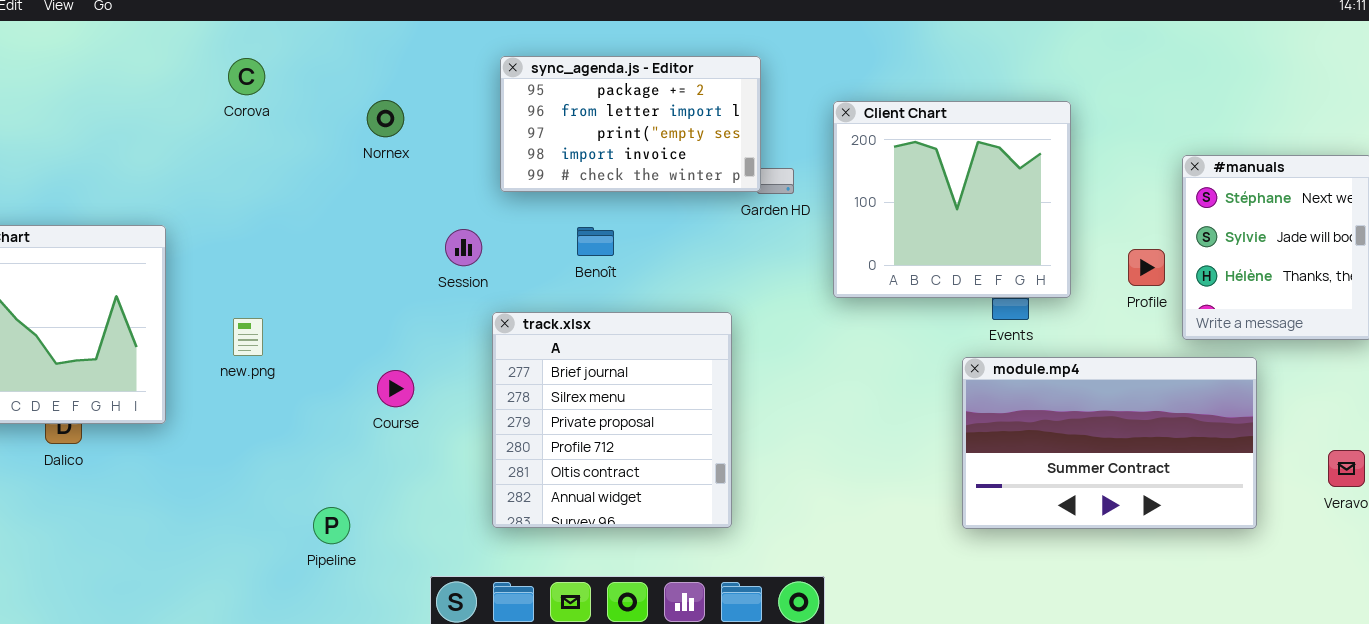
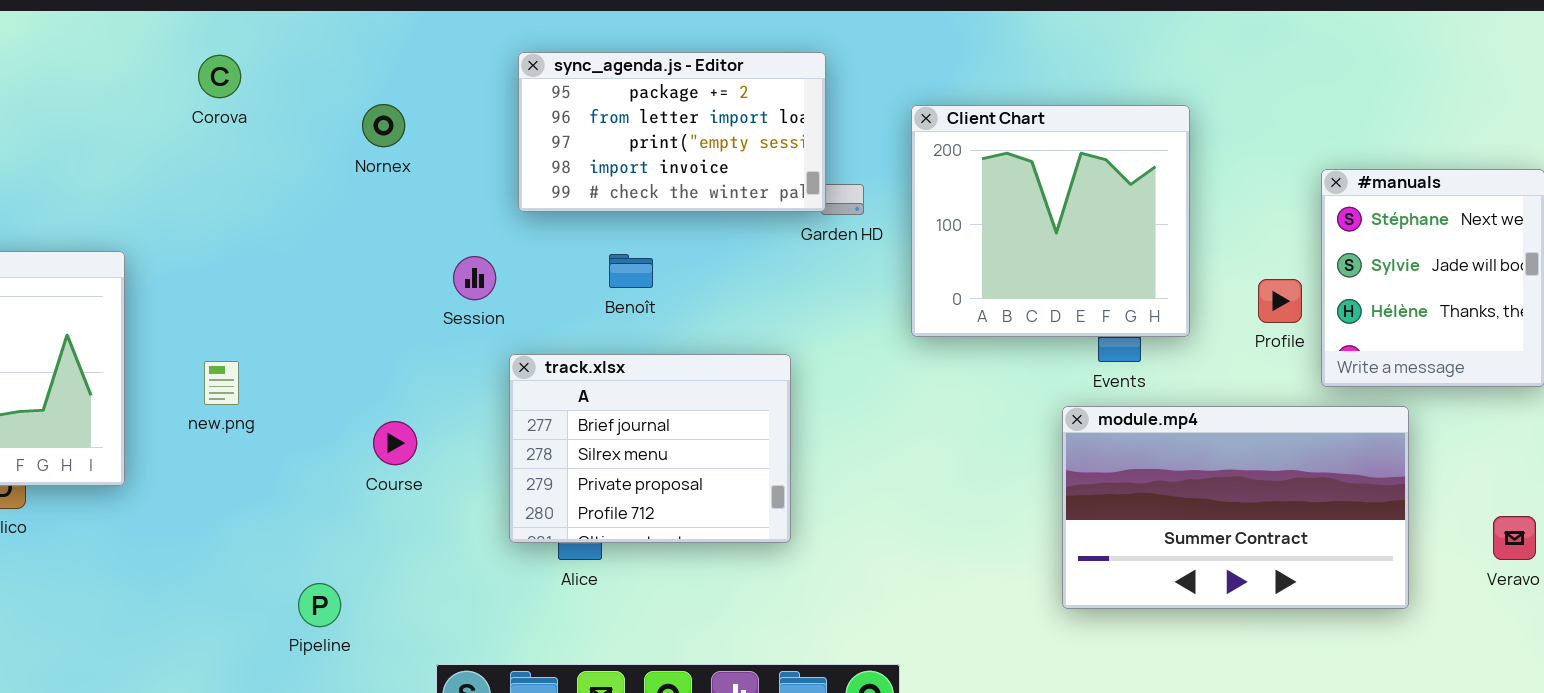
track.xlsx: [492,312,732,528] -> [509,354,791,543], resized

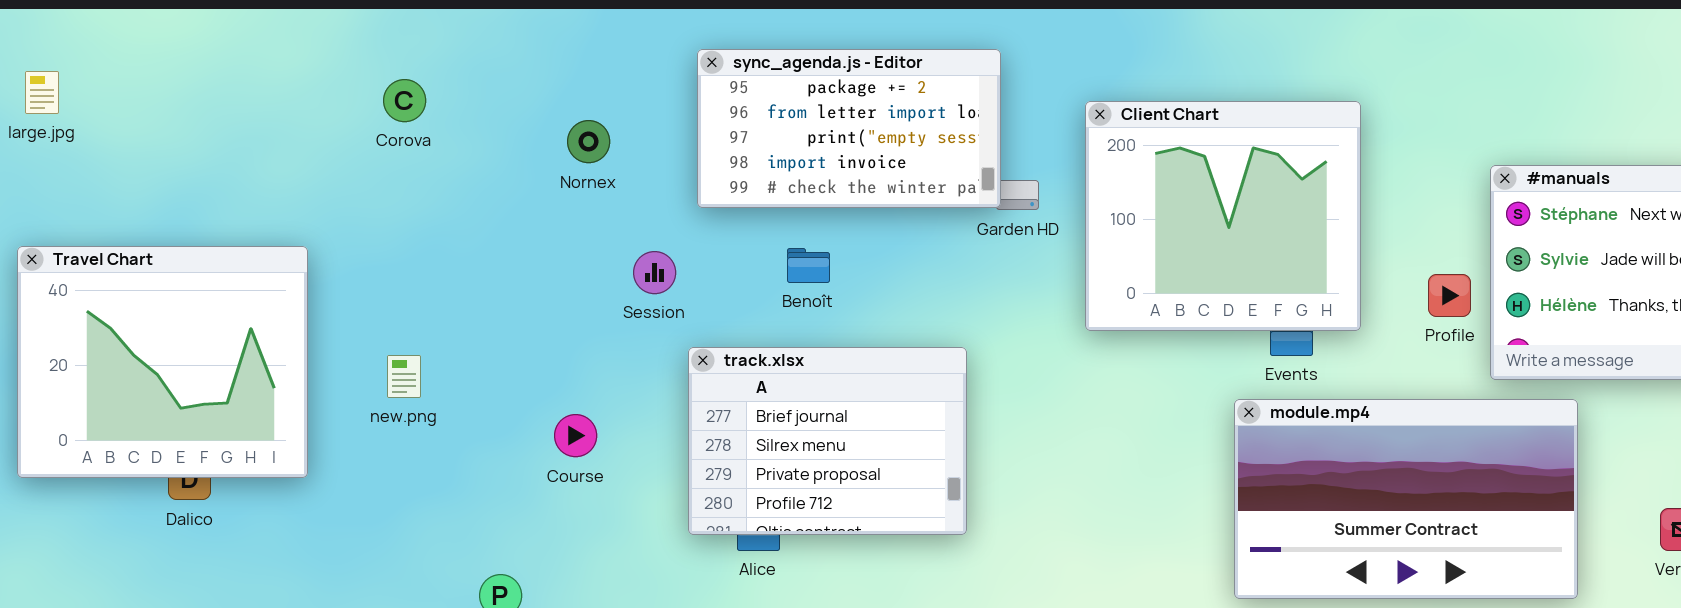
Corova: [198,55,241,98] -> [383,79,426,122], moved
Nornex: [362,104,405,147] -> [567,120,610,163], moved

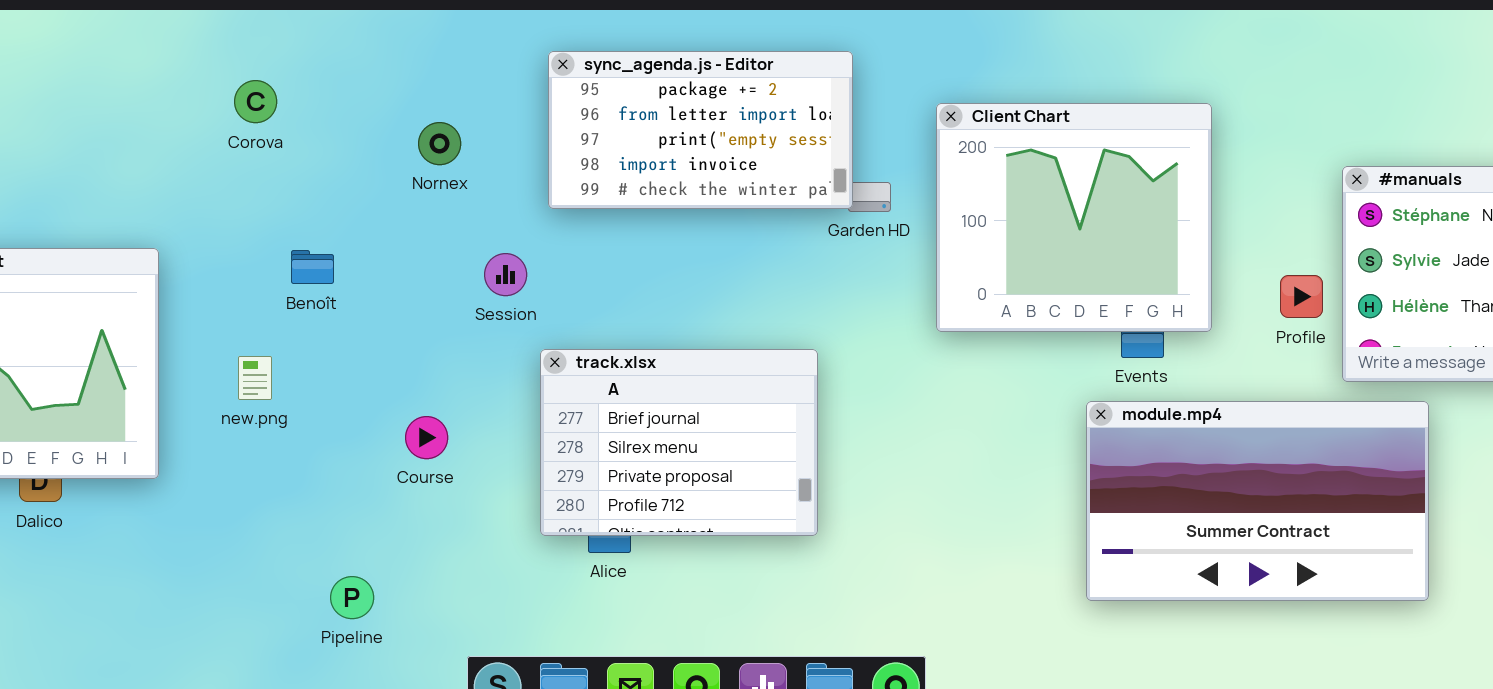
Benoît: [787,248,830,283] -> [291,250,334,284], moved

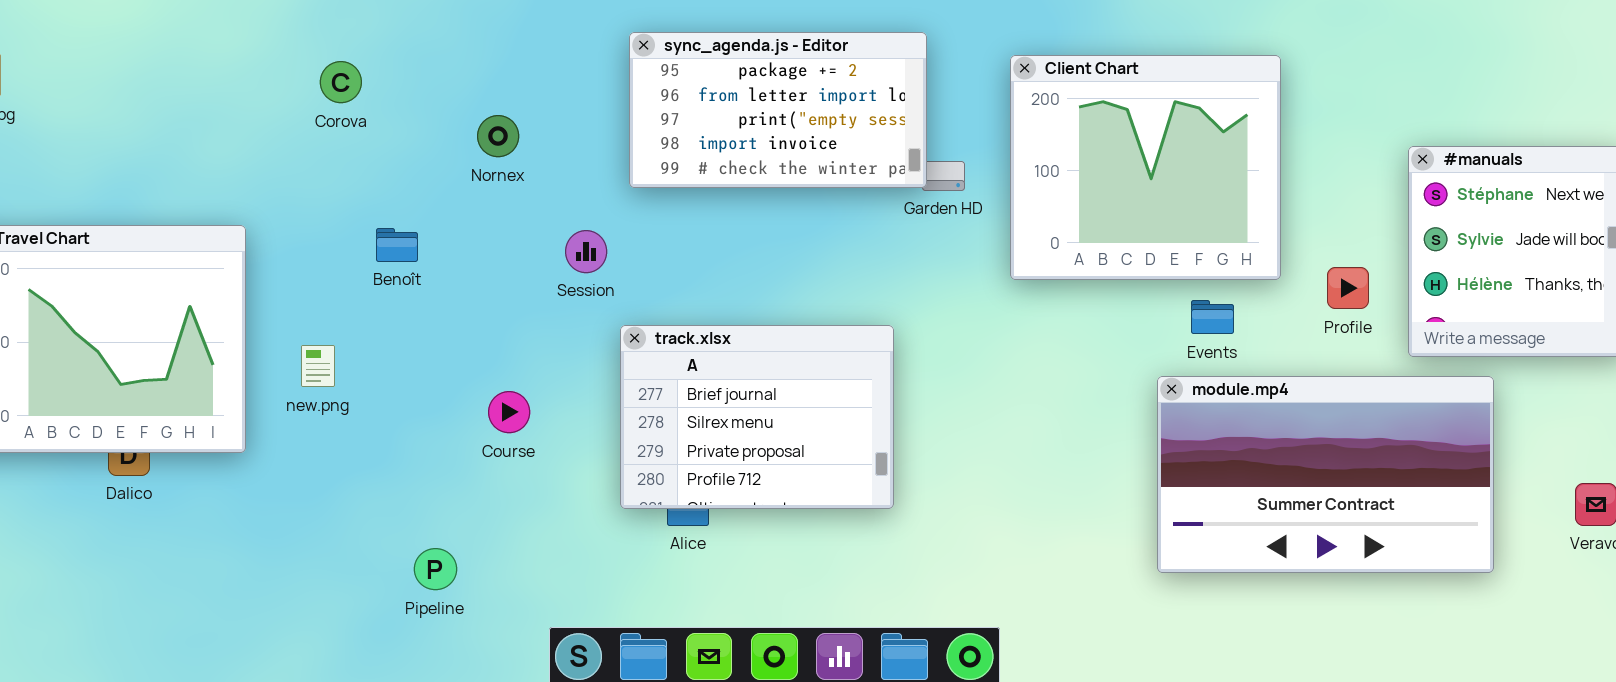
Client Chart: [936,103,1212,332] -> [1010,55,1281,280], moved
Nornex: [418,122,461,165] -> [477,115,519,157], moved
Profile: [1280,275,1323,318] -> [1327,267,1369,309], moved
new.png: [238,356,272,400] -> [301,345,335,387], moved

